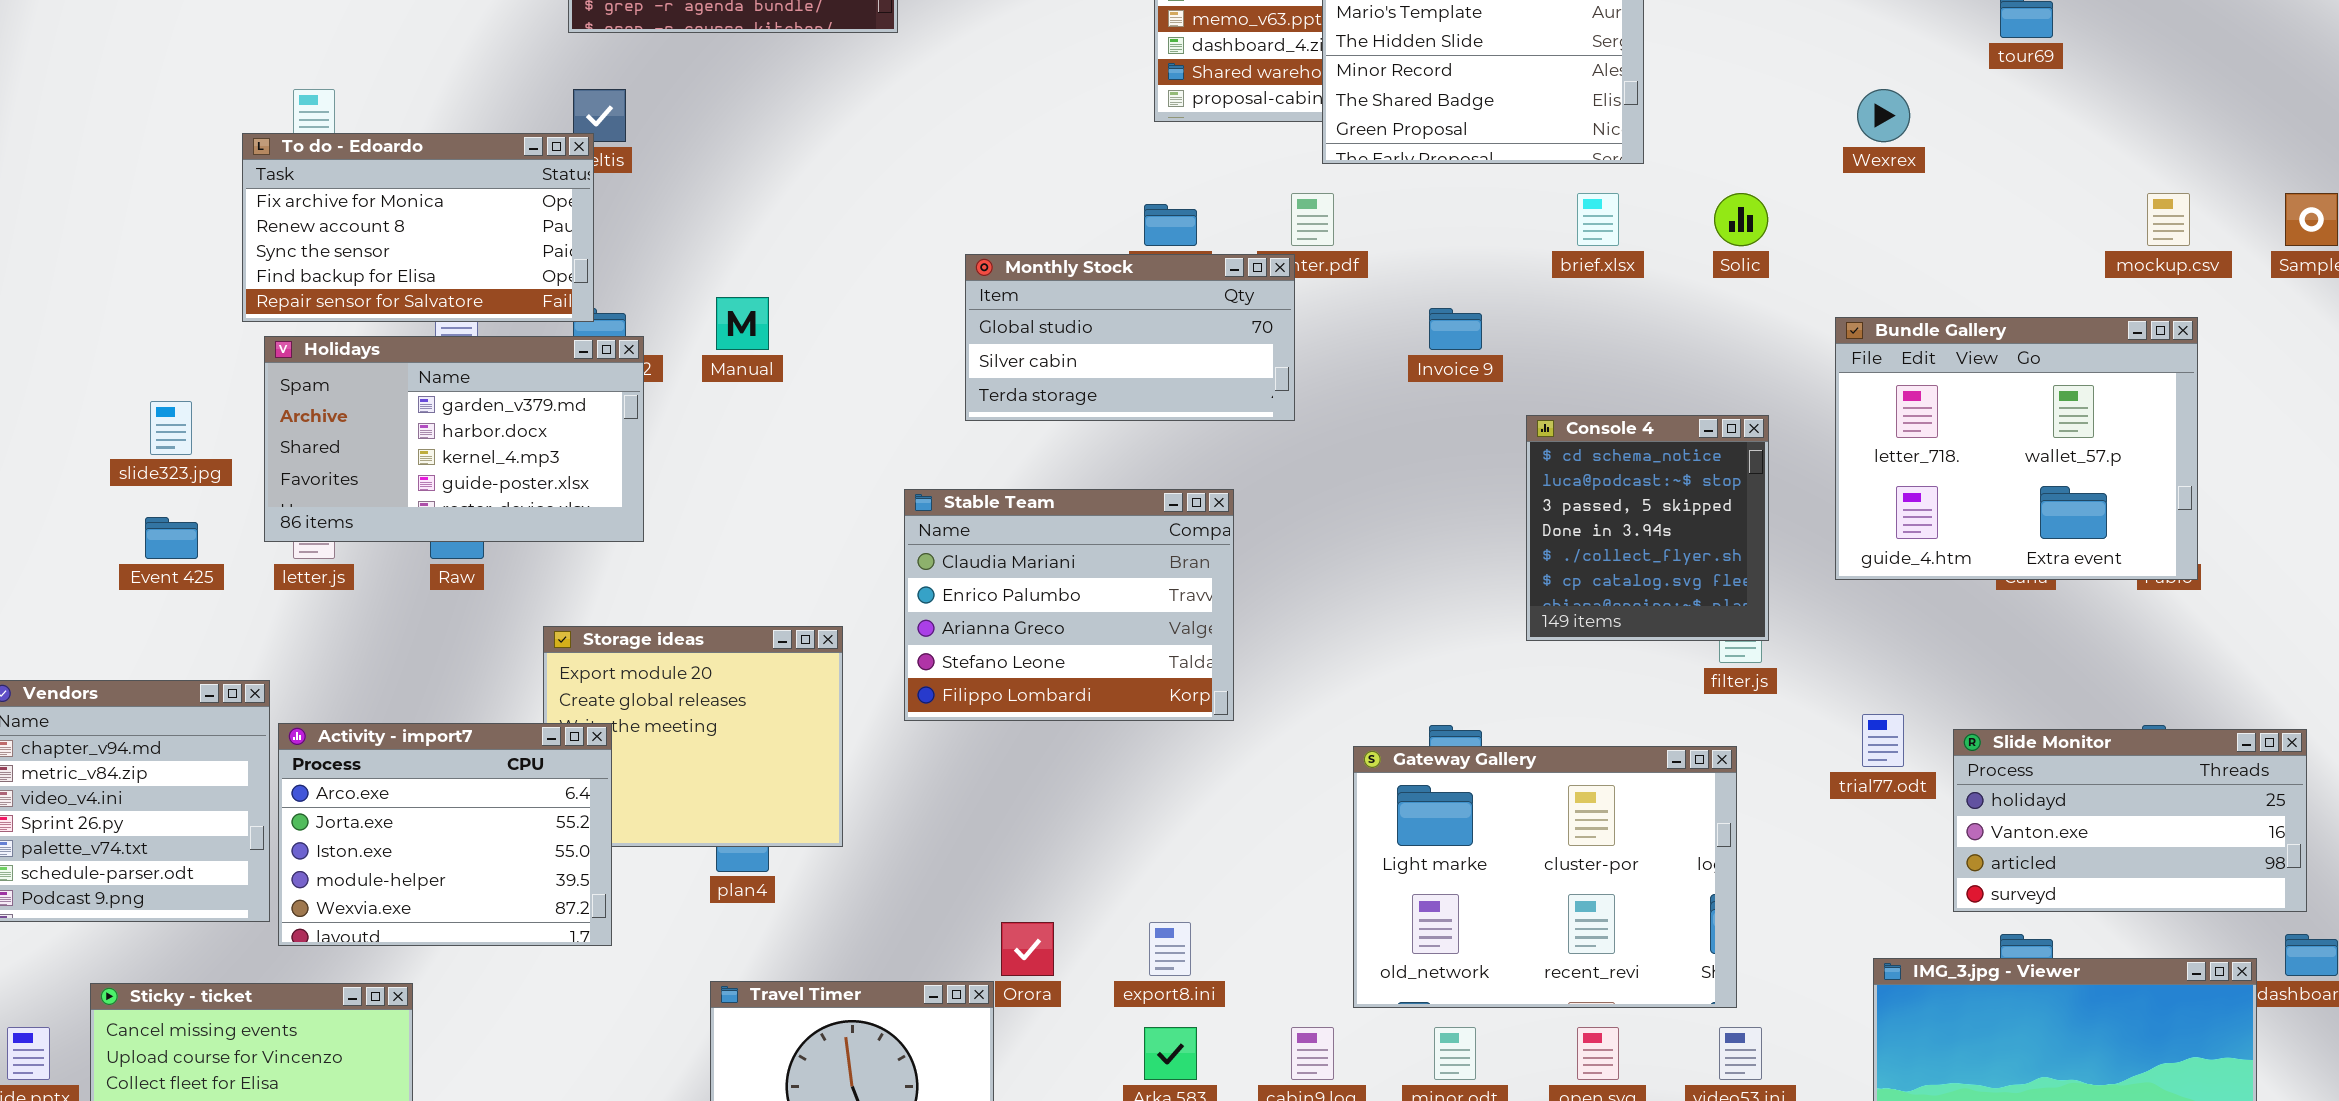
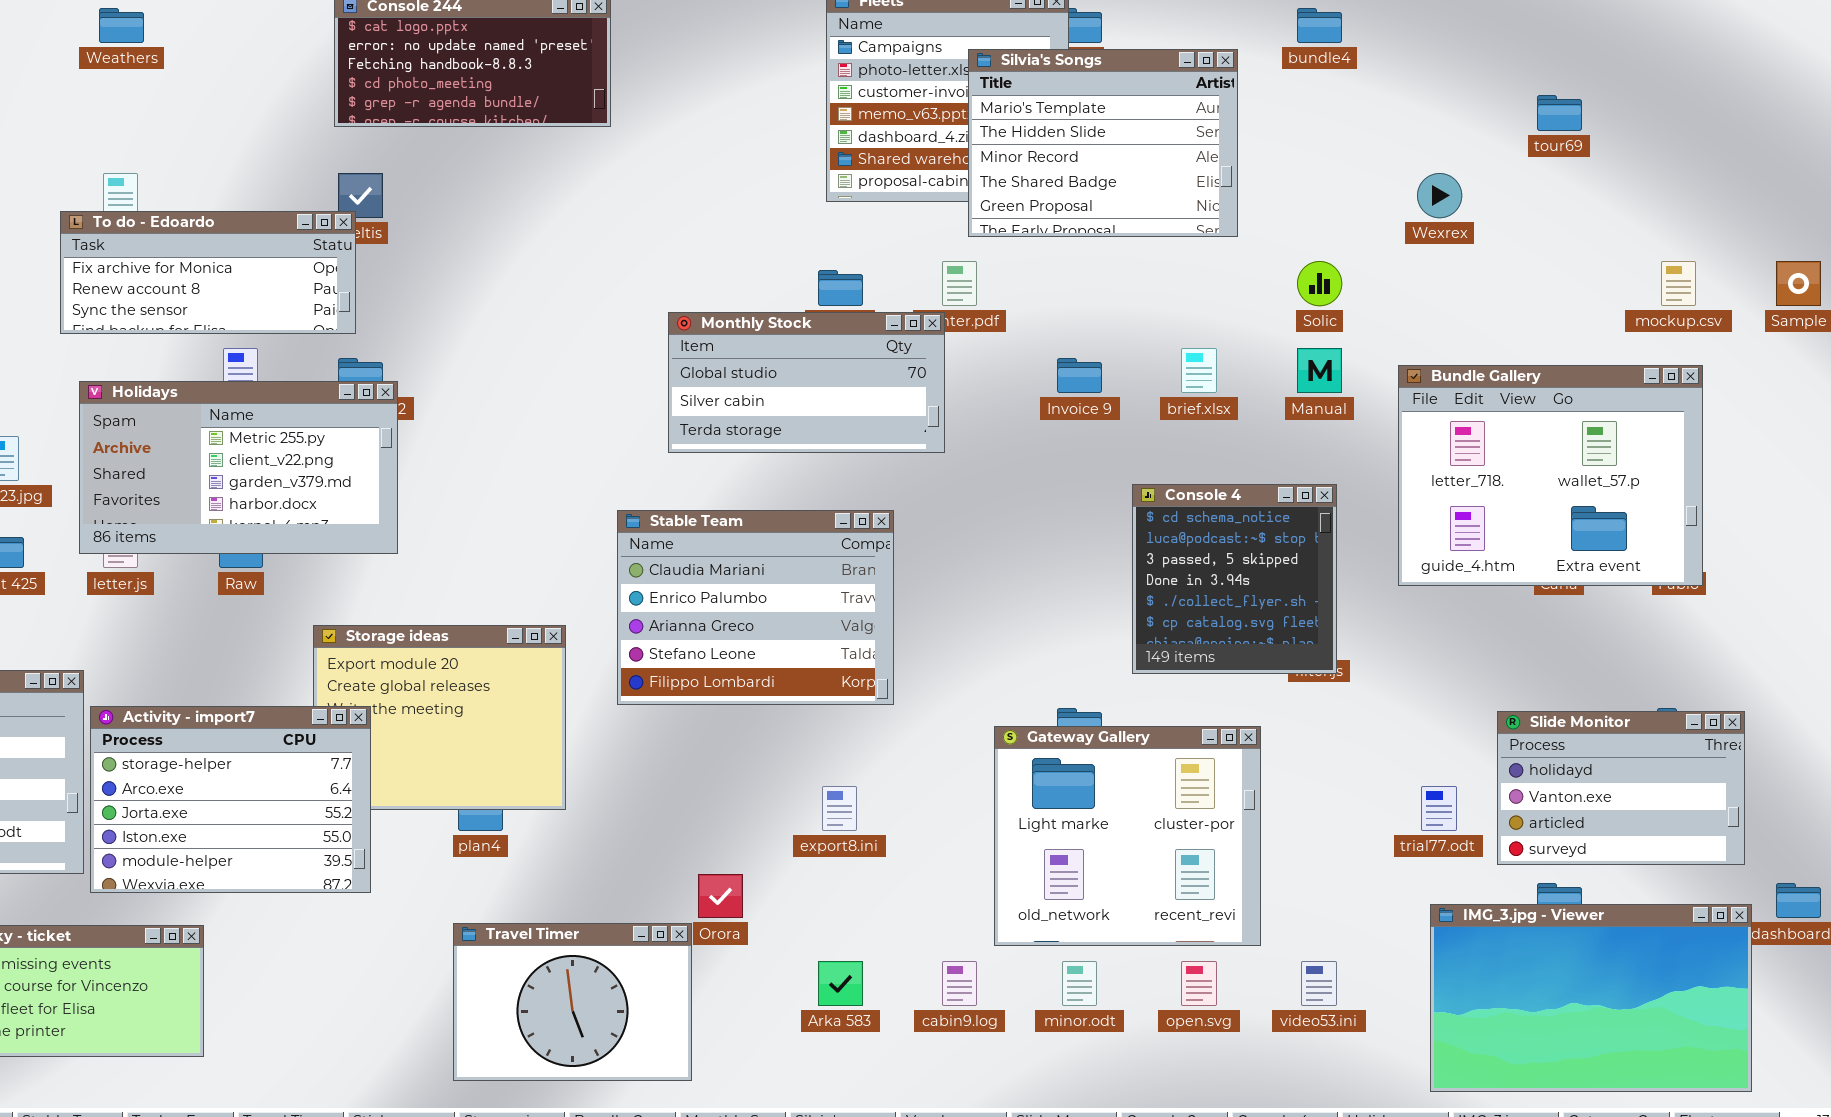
To do - Edoardo: [242,133,594,322] -> [60,211,356,334], resized
brief.xlsx: [1577,193,1619,246] -> [1181,348,1217,393], moved
Manual: [716,297,769,350] -> [1297,348,1342,393], moved
Holidays: [264,336,644,542] -> [79,381,398,554], scrolled up 2 rows
Console 4: [1526,415,1769,641] -> [1132,484,1337,674], moved
trial77.odt: [1862,714,1904,767] -> [1421,786,1457,831], moved
Activity - import7: [278,723,612,946] -> [90,706,371,893], scrolled up 1 row
Slide Monitor: [1953,729,2307,912] -> [1497,711,1745,865], resized
Gateway Gallery: [1353,746,1737,1008] -> [994,726,1261,946], resized
export8.ini: [1149,922,1191,976] -> [822,786,857,831], moved

